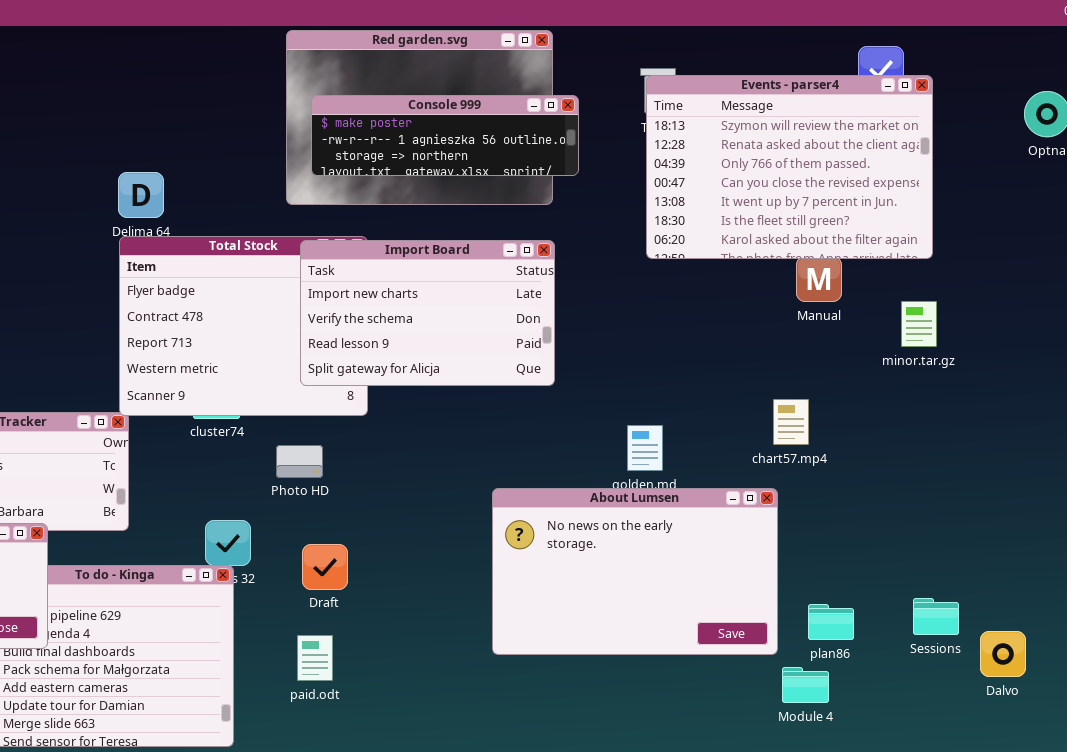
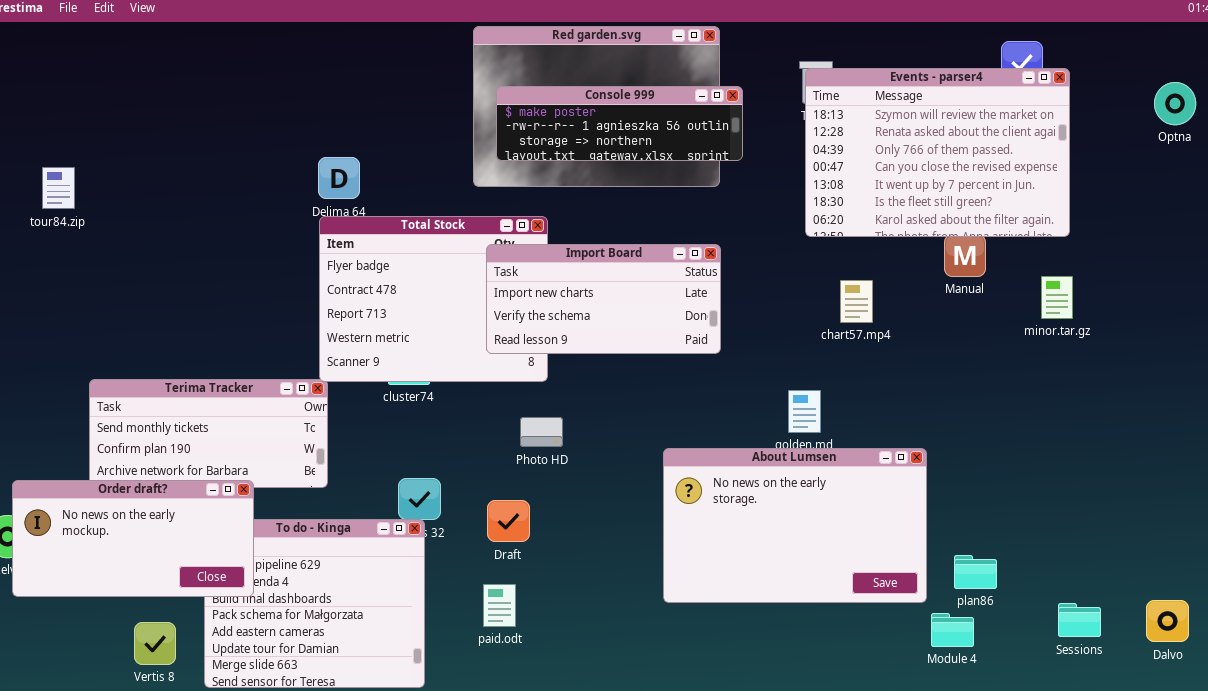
Import Board: [300,240,555,386] -> [486,244,721,354], resized
chart57.mp4: [773,399,809,445] -> [840,280,873,323], moved
Photo HD: [276,445,323,478] -> [520,417,563,447], moved
Sessions: [913,598,959,635] -> [1058,603,1101,637], moved
Dalvo: [980,631,1026,677] -> [1146,600,1189,642], moved

